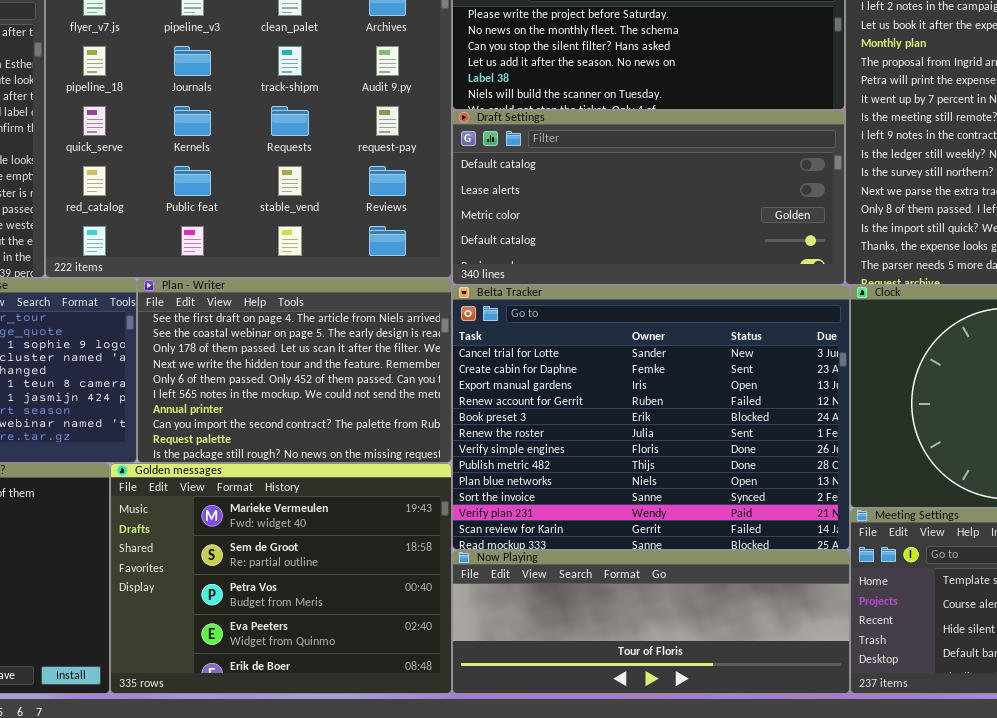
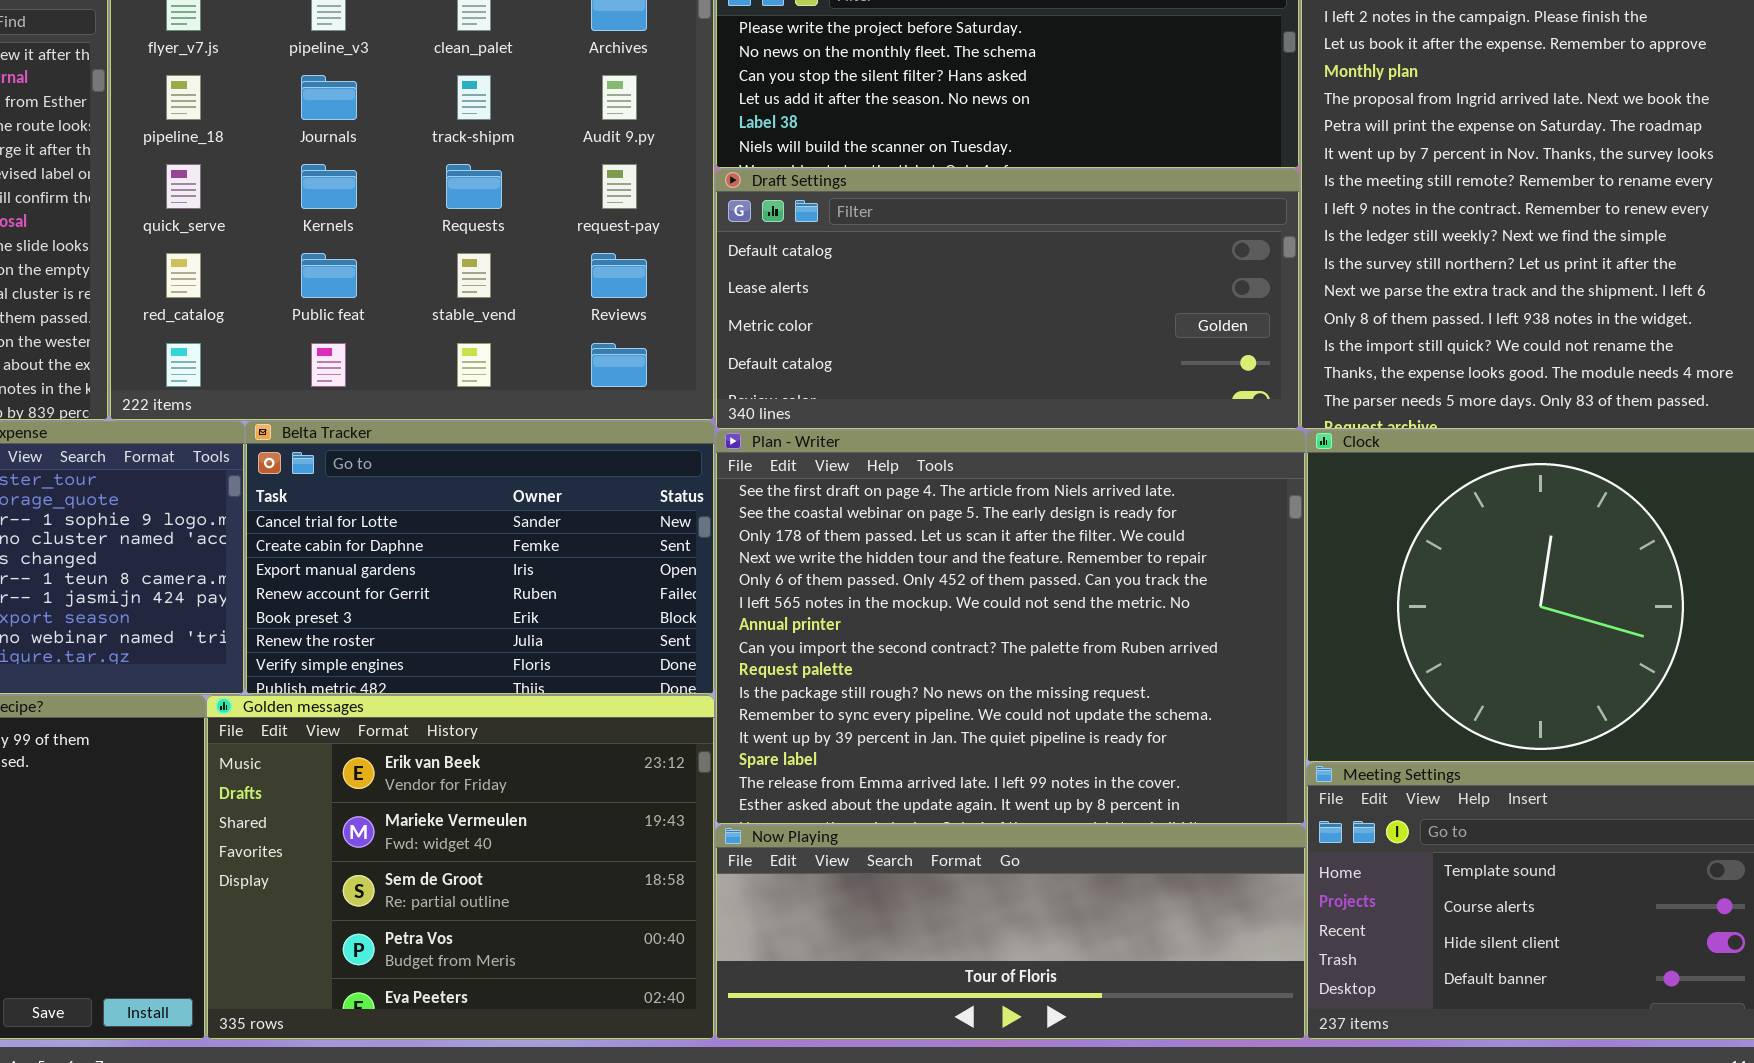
Plan - Writer: [137,278,452,463] -> [715,430,1306,825], moved, resized
Belta Tracker: [452,285,850,550] -> [245,421,715,695], moved, resized
Golden messages: [110,463,452,694] -> [206,695,715,1040], scrolled up 1 row

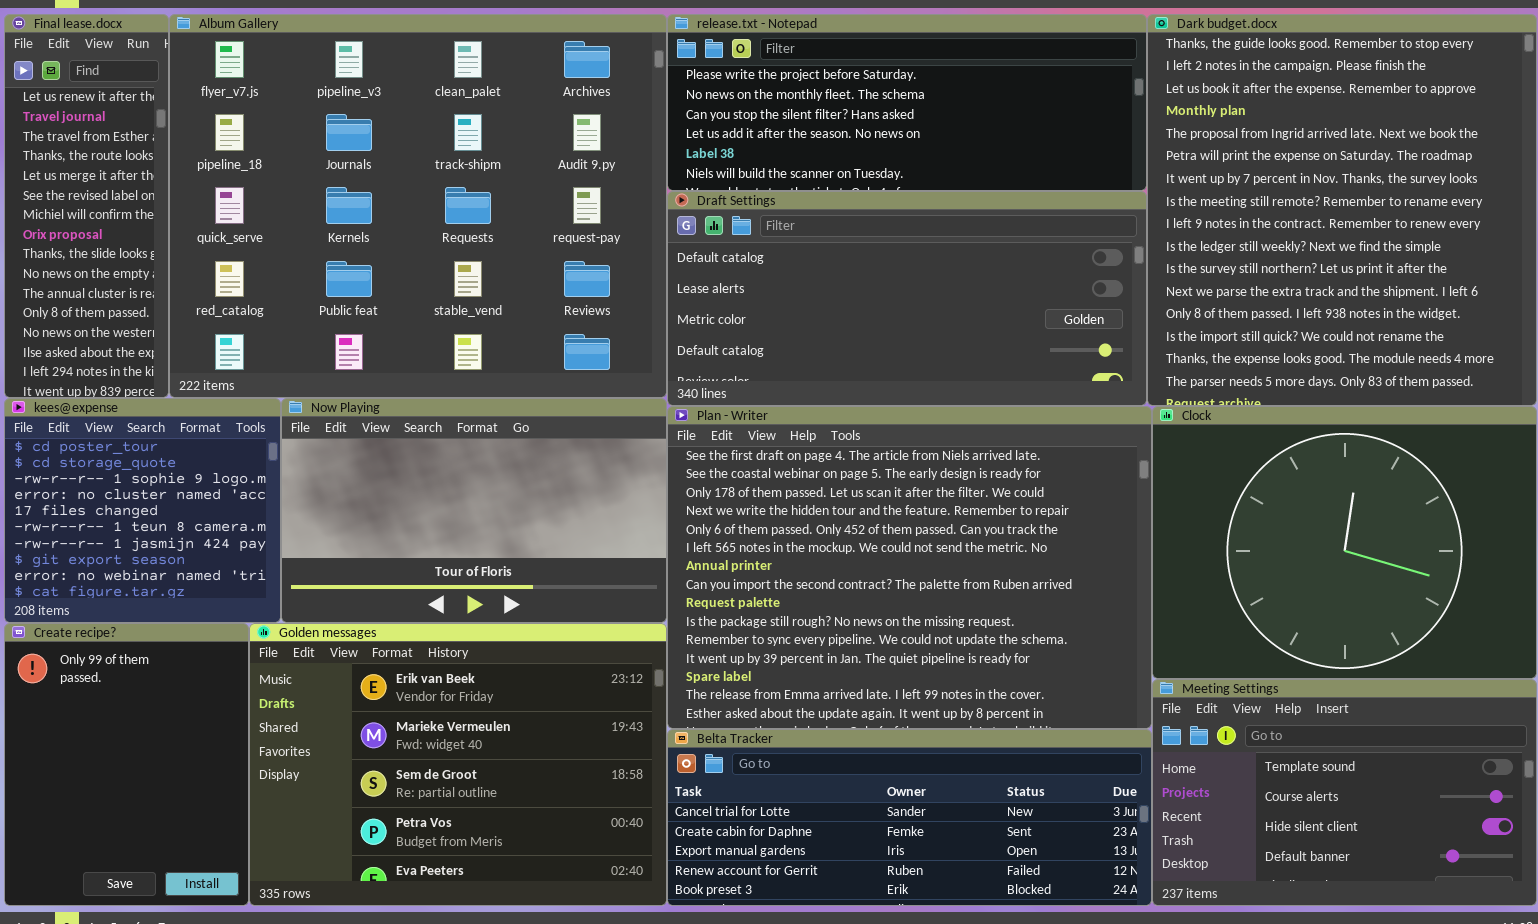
Belta Tracker: [245,421,715,695] -> [667,729,1152,906], moved, resized
Now Playing: [715,825,1306,1040] -> [281,398,667,623], moved, resized

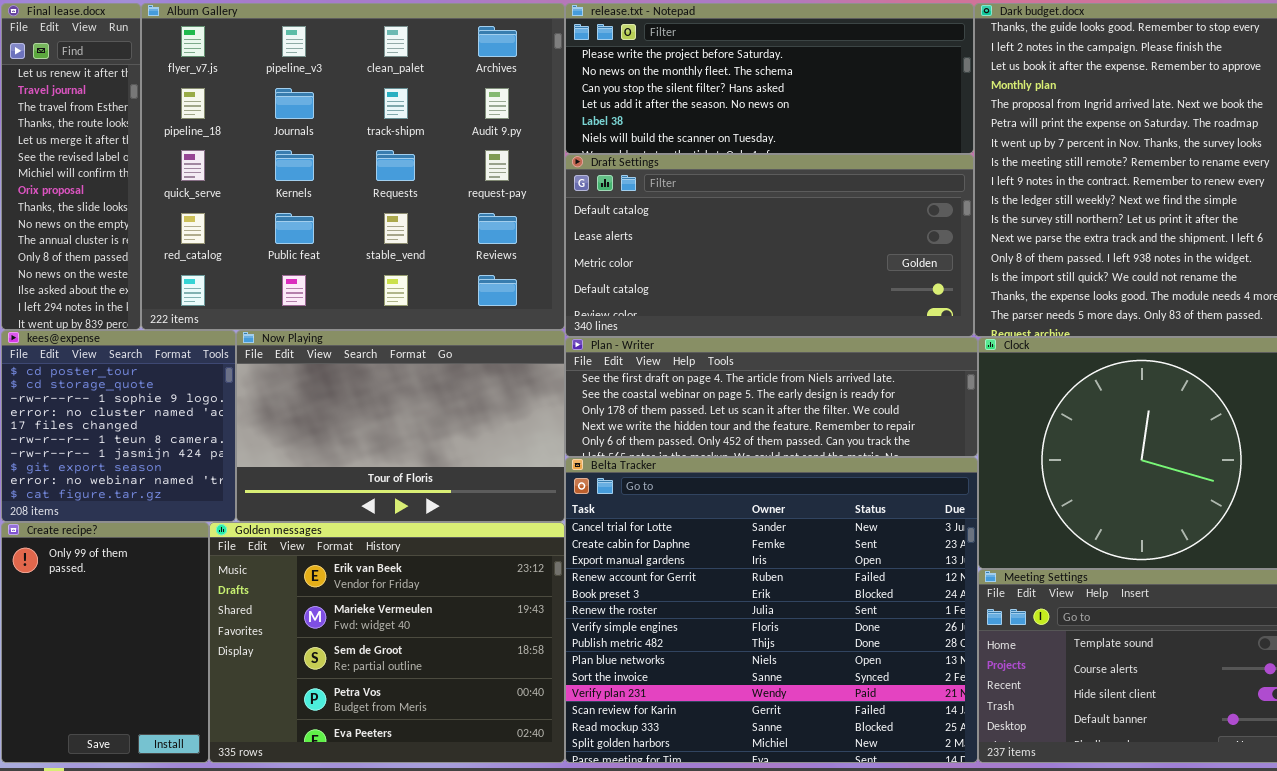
Plan - Writer: [667,406,1152,729] -> [565,337,978,457], resized
Belta Tracker: [667,729,1152,906] -> [565,457,978,763], resized

